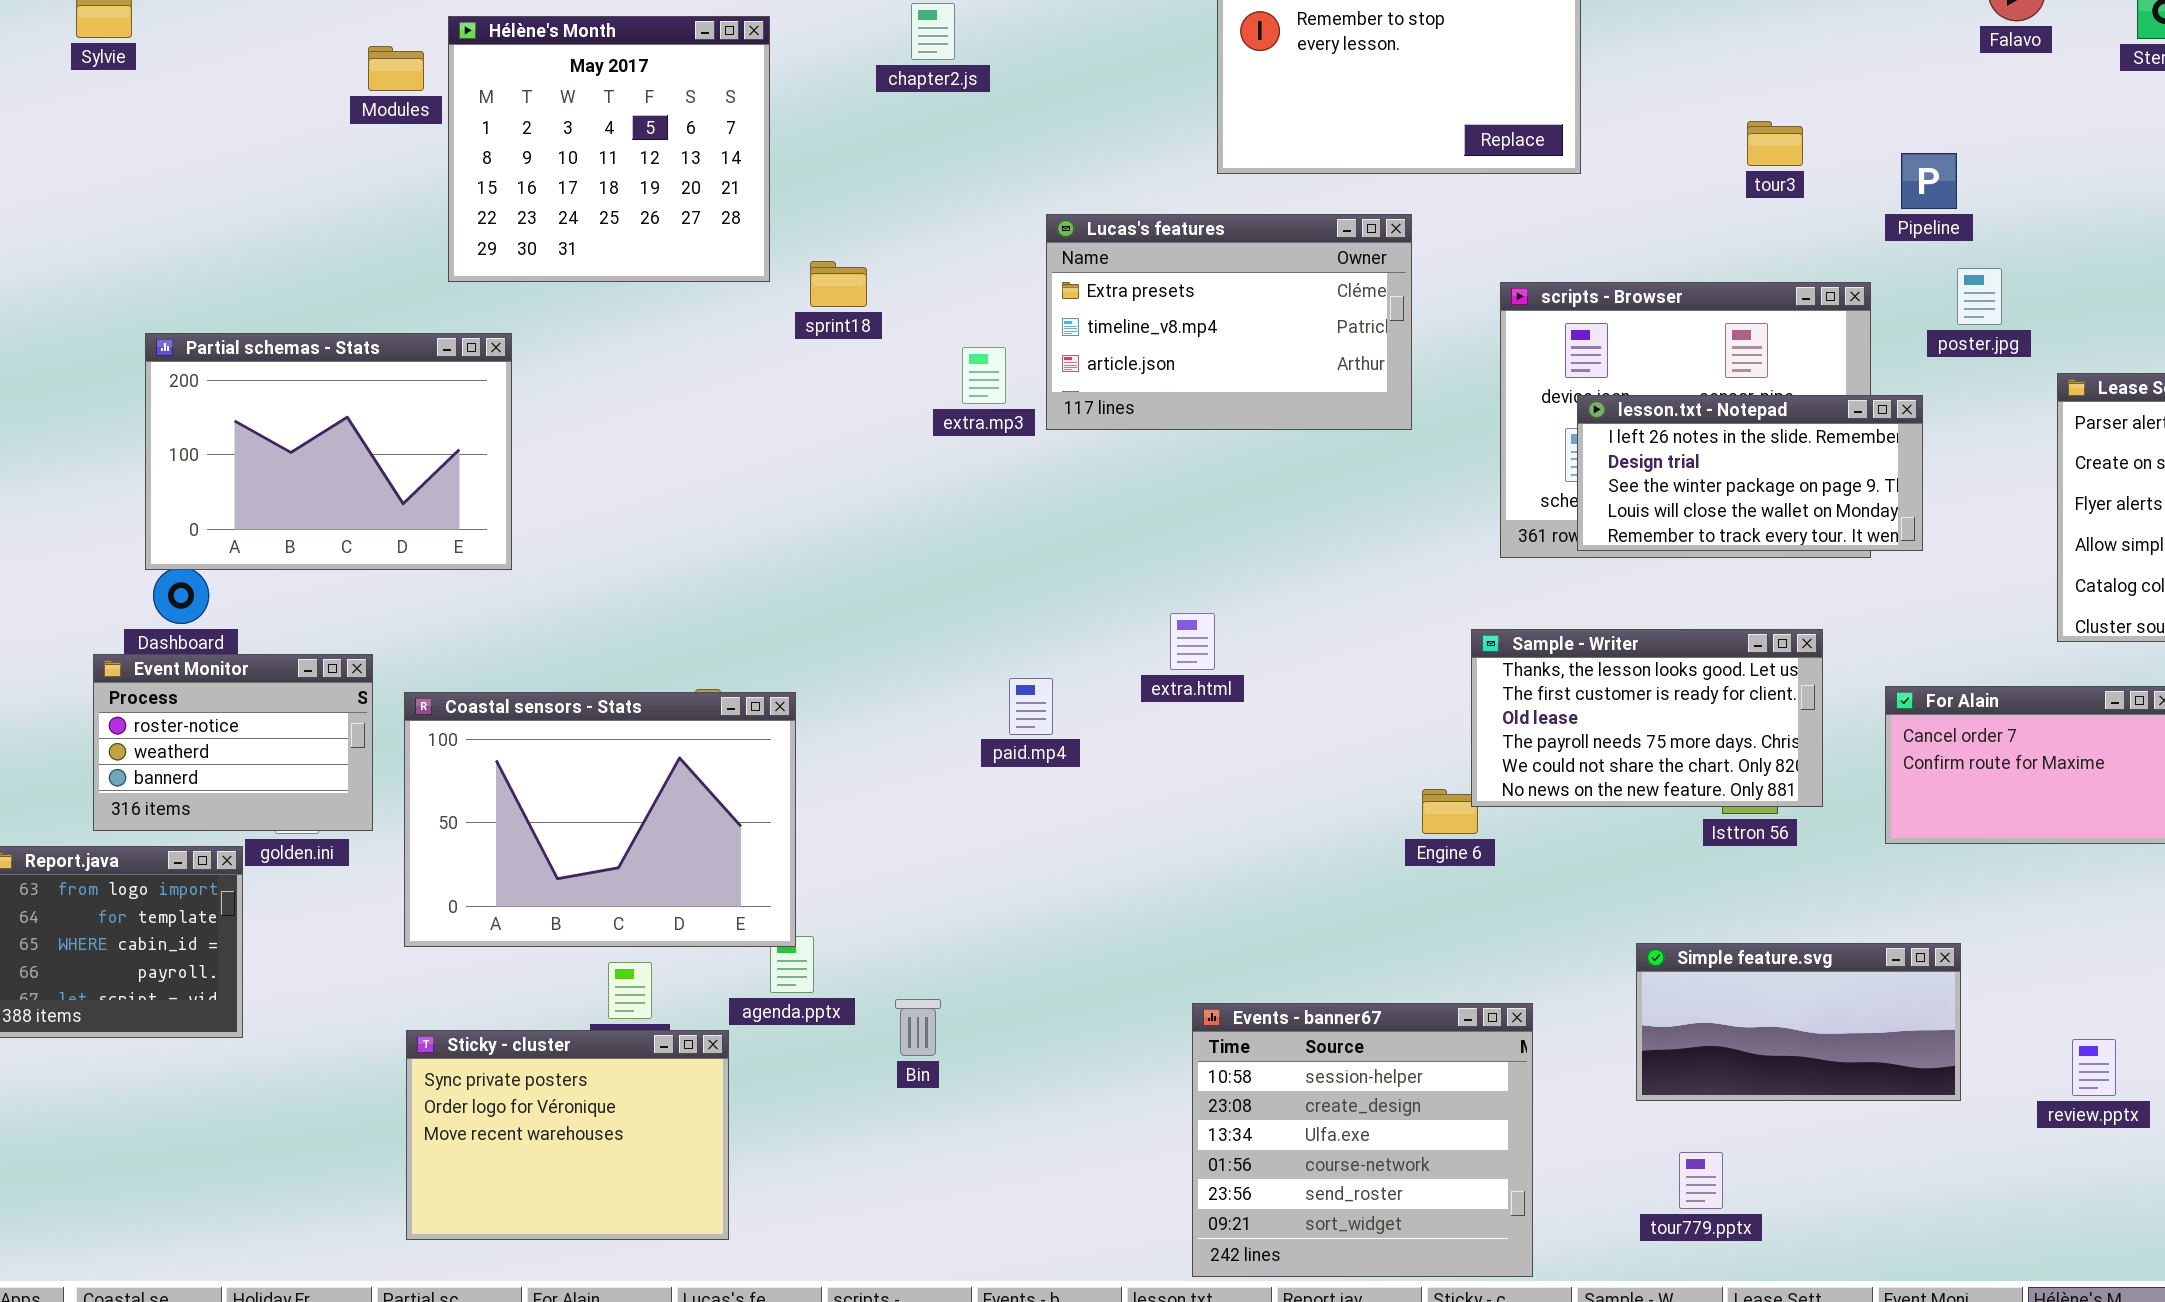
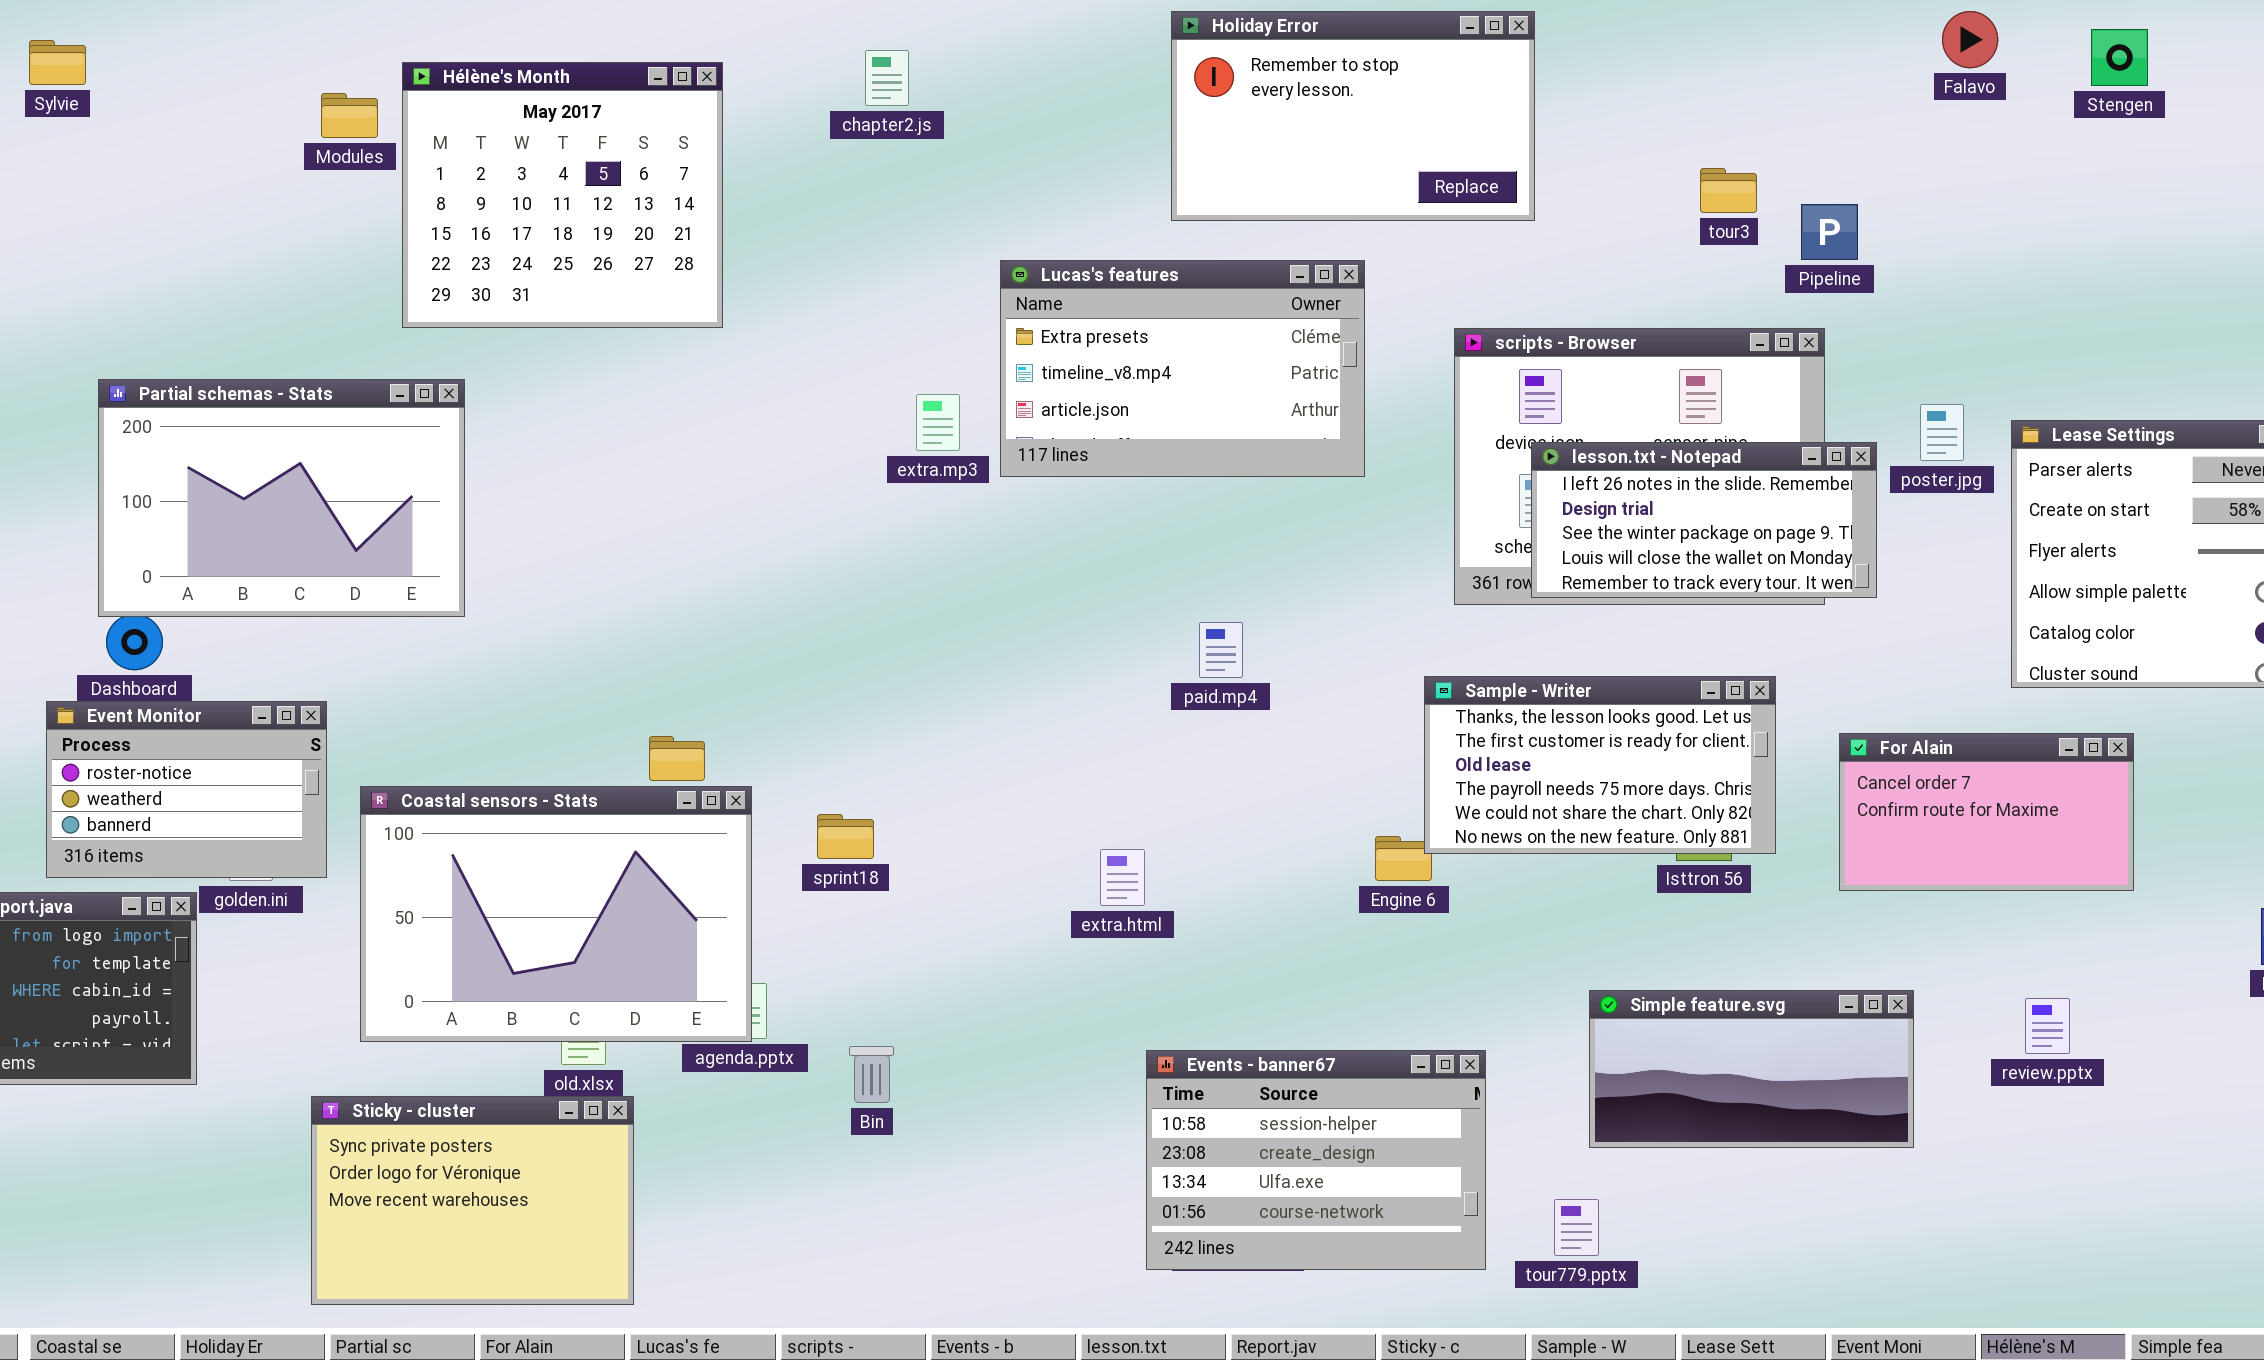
Pipeline: [1901,153,1957,209] -> [1801,204,1858,260], moved
sprint18: [810,261,867,307] -> [817,814,874,859], moved
poster.jpg: [1957,268,2002,325] -> [1920,404,1964,461], moved
extra.html: [1170,613,1215,670] -> [1100,849,1145,906], moved
paid.mp4: [1009,678,1053,735] -> [1199,622,1243,678], moved
Coastal sensors - Stats: [404,692,796,947] -> [360,786,752,1042], moved
Events - banner67: [1192,1003,1533,1277] -> [1146,1050,1486,1270], resized
Sticky - cluster: [406,1030,729,1240] -> [311,1096,634,1305], moved
review.pptx: [2072,1039,2116,1096] -> [2025,998,2070,1054], moved
tour779.pptx: [1679,1152,1723,1209] -> [1554,1199,1599,1256], moved

